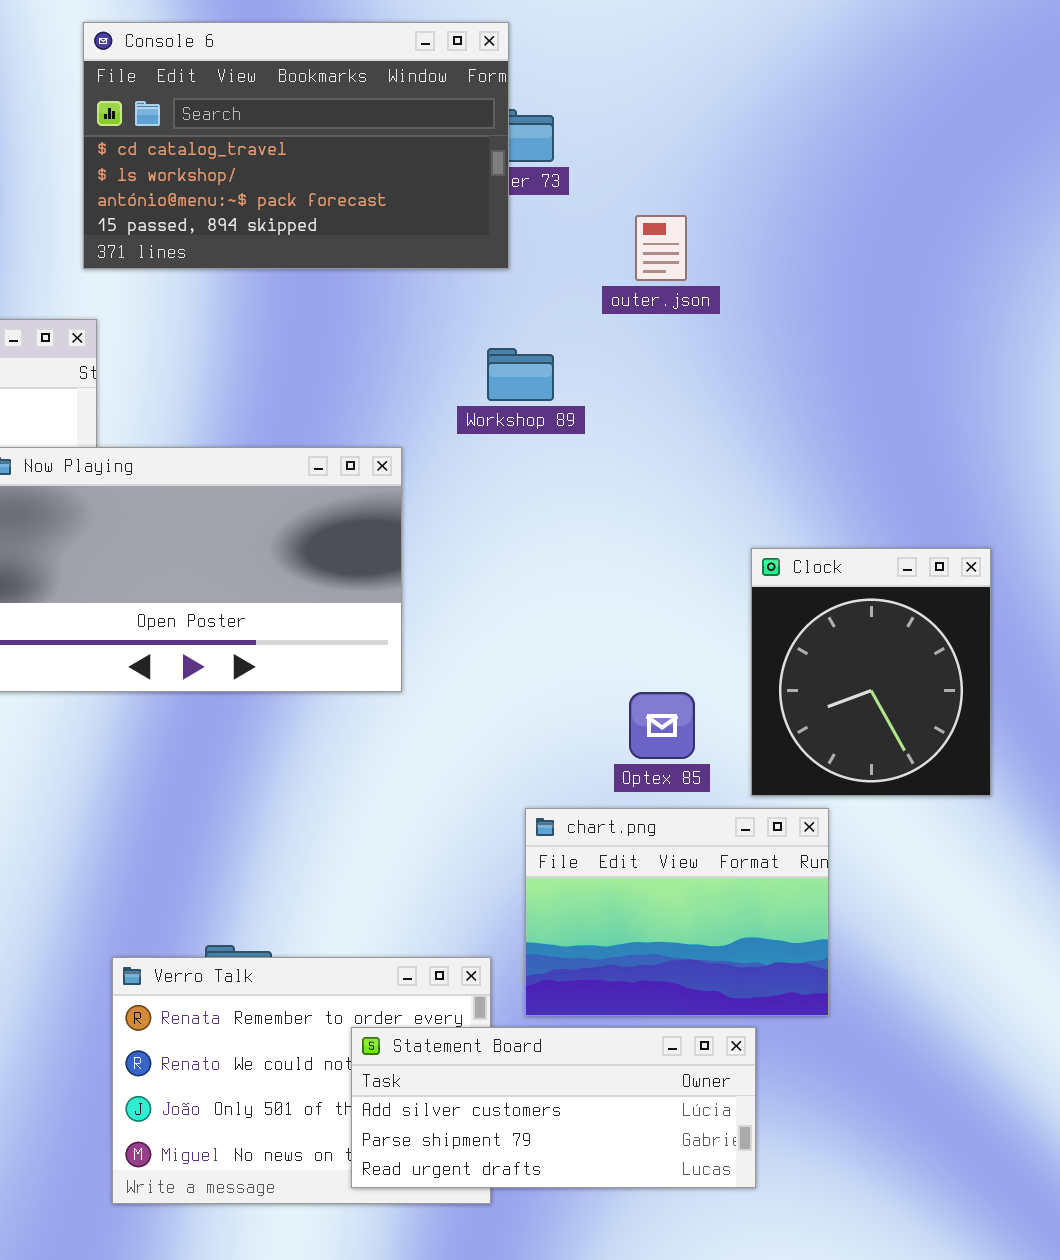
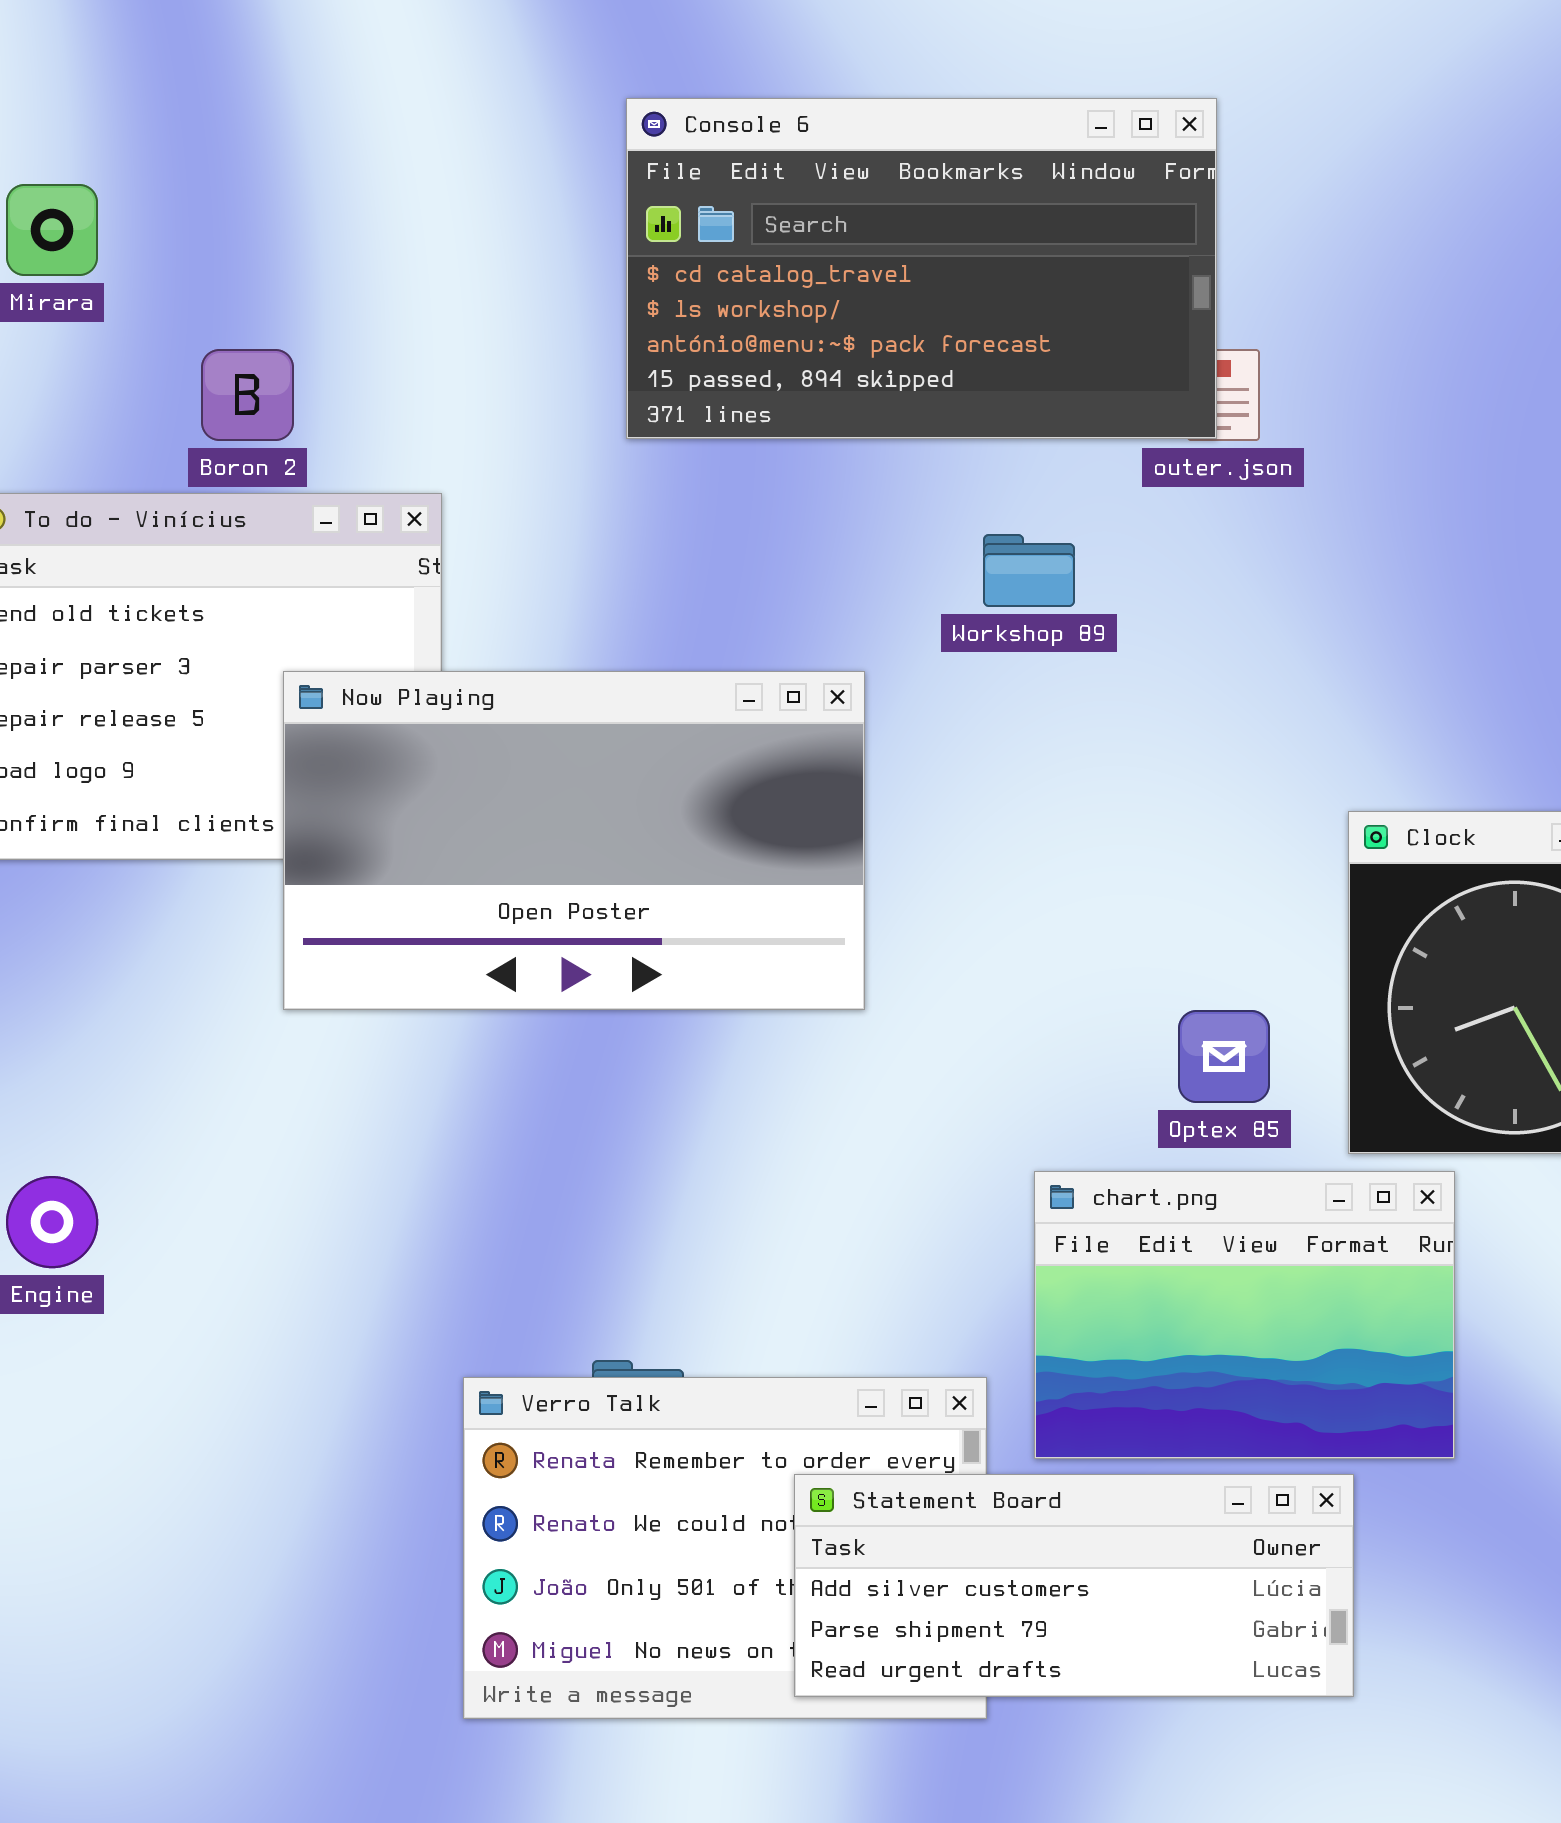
Console 6: [83,22,509,269] -> [626,98,1217,439], moved

